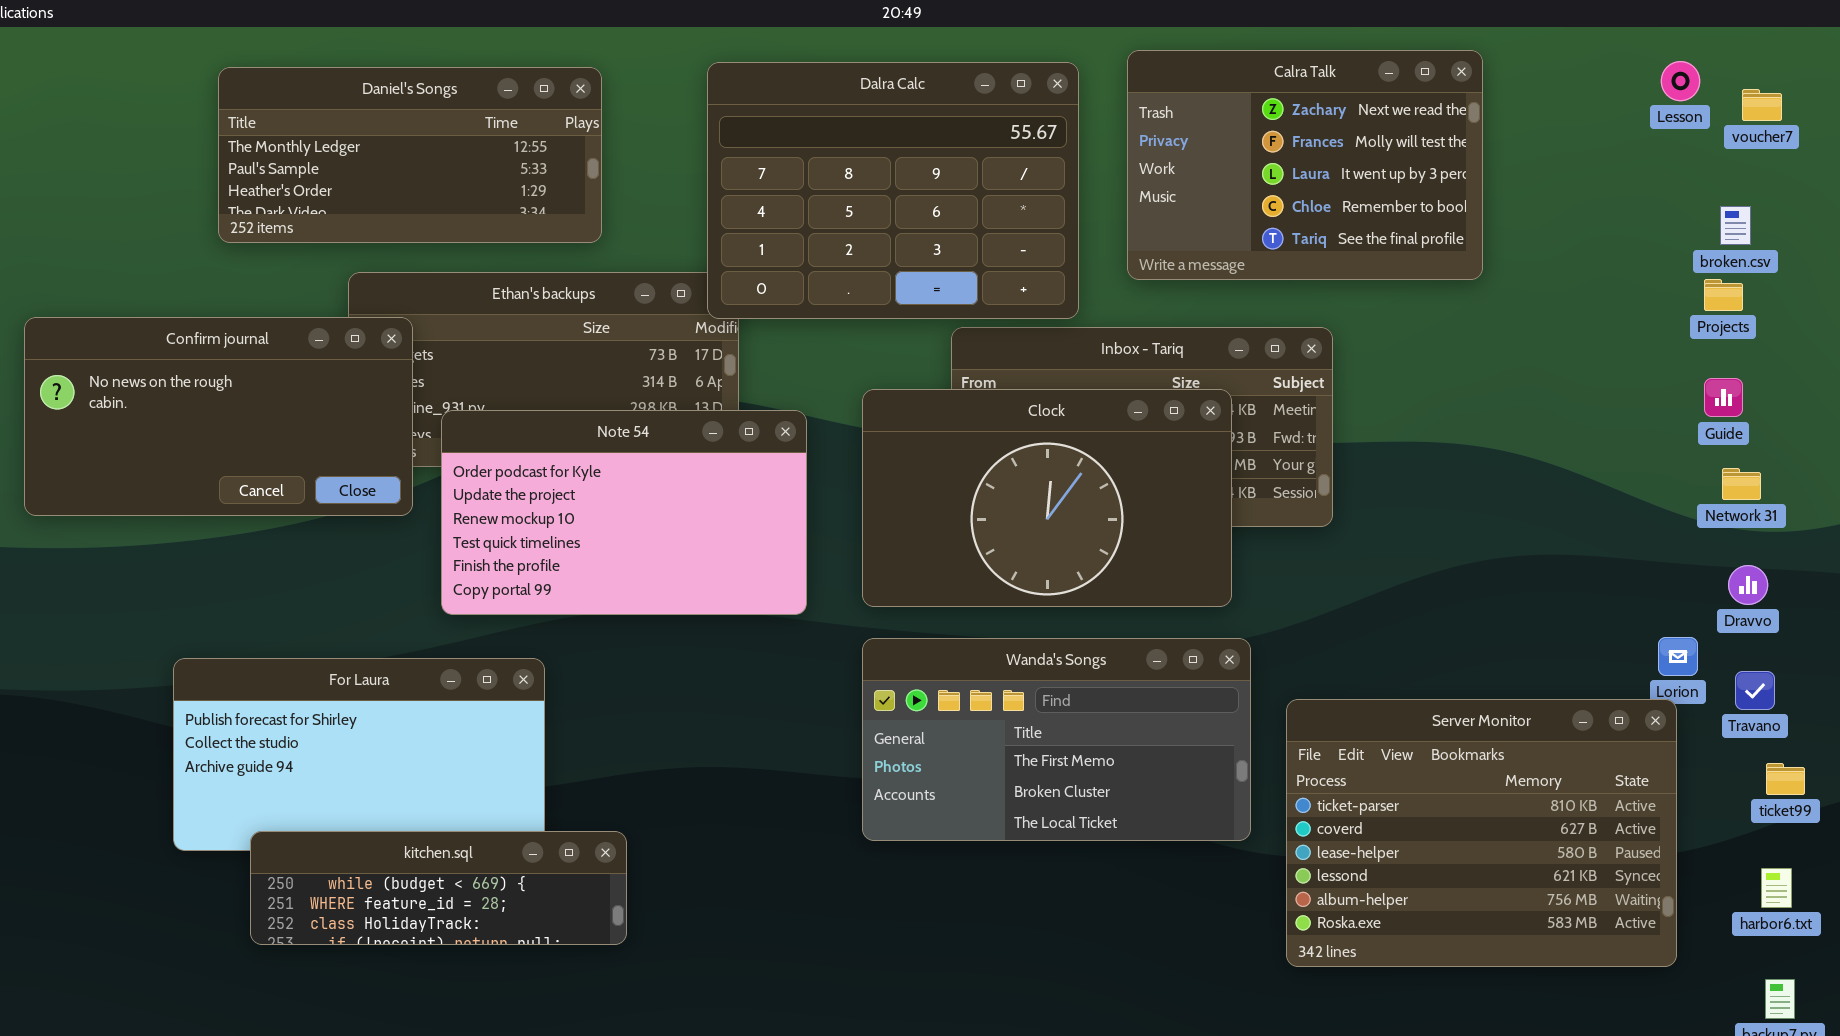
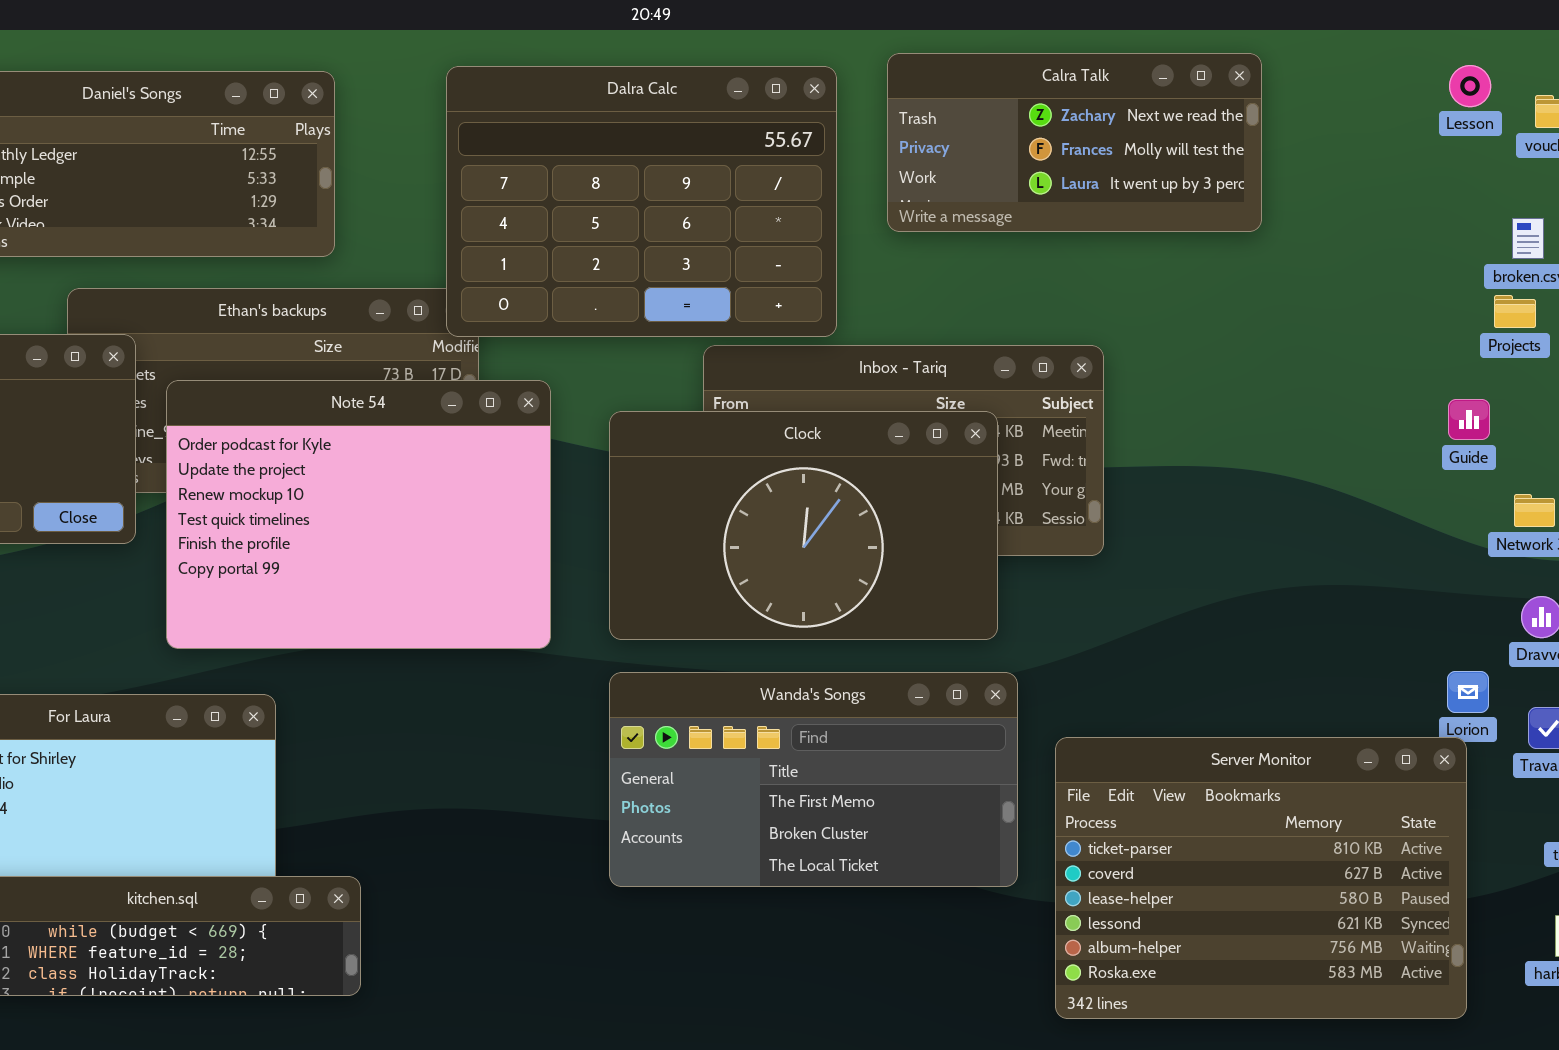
Calra Talk: [1127,50,1483,280] -> [887,53,1262,232], resized
Guide: [1704,378,1743,417] -> [1448,399,1490,440], moved
Note 54: [441,410,807,615] -> [166,380,551,649], resized

